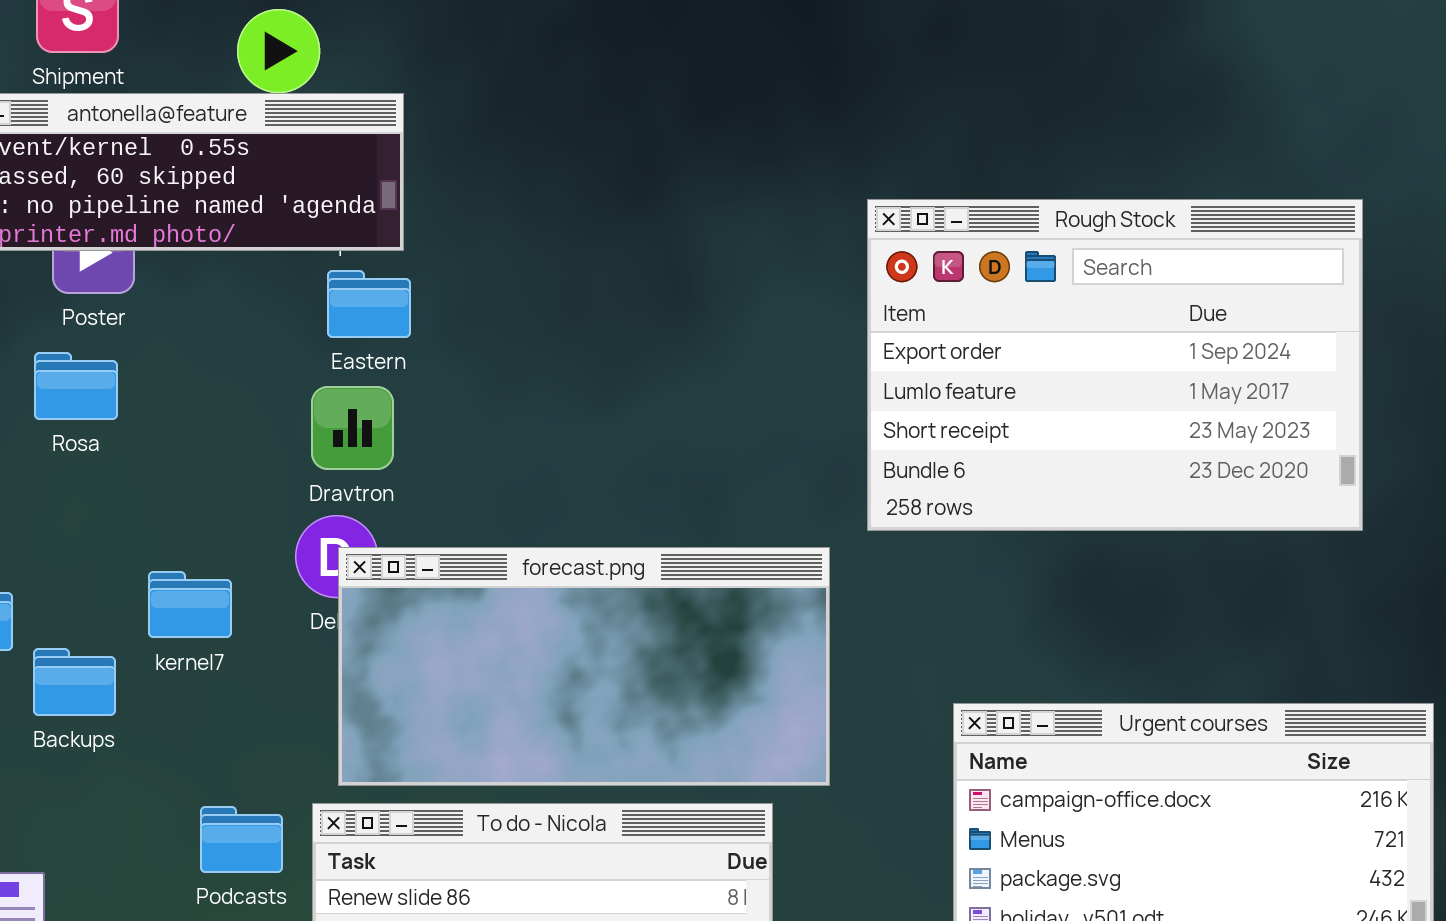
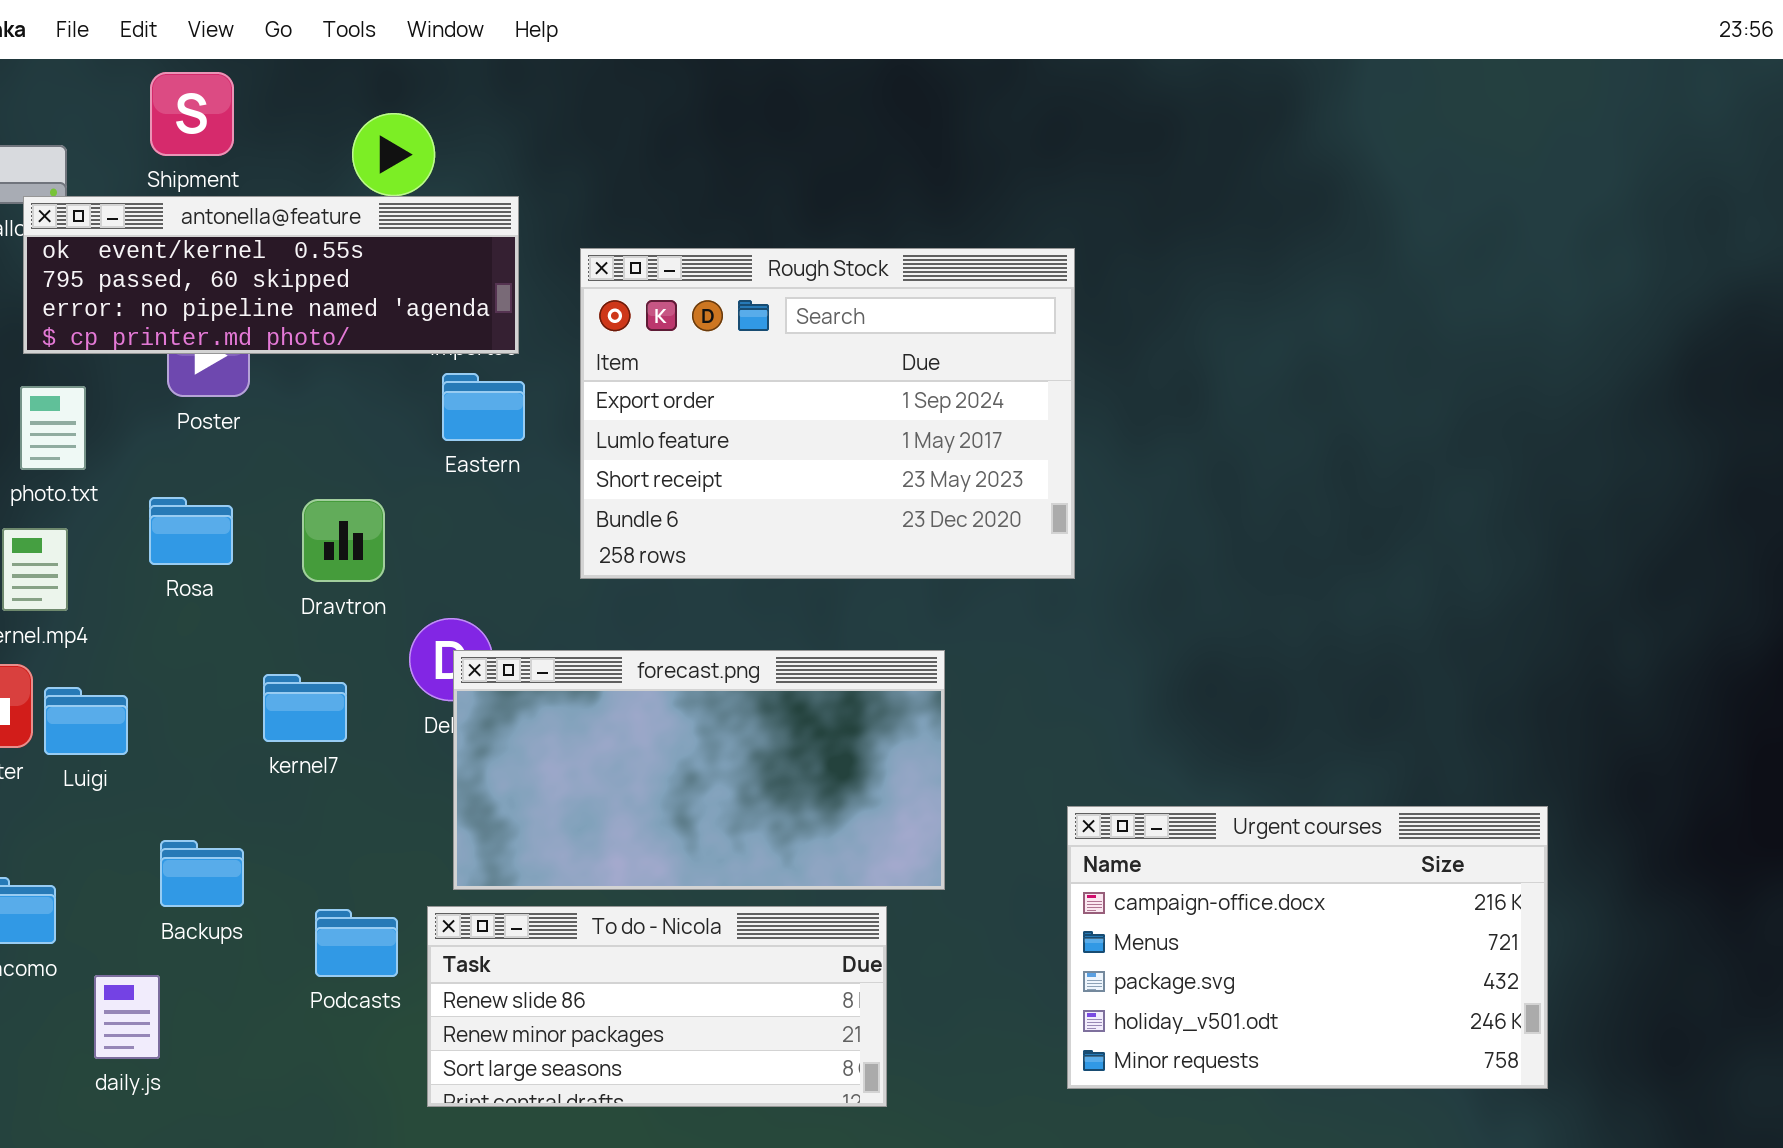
Rough Stock: [867,199,1363,531] -> [580,248,1075,579], moved
Rosa: [34,352,118,420] -> [149,497,233,565], moved
Dravtron: [311,386,394,470] -> [302,499,385,582], moved
Backups: [33,648,116,716] -> [160,840,244,907], moved

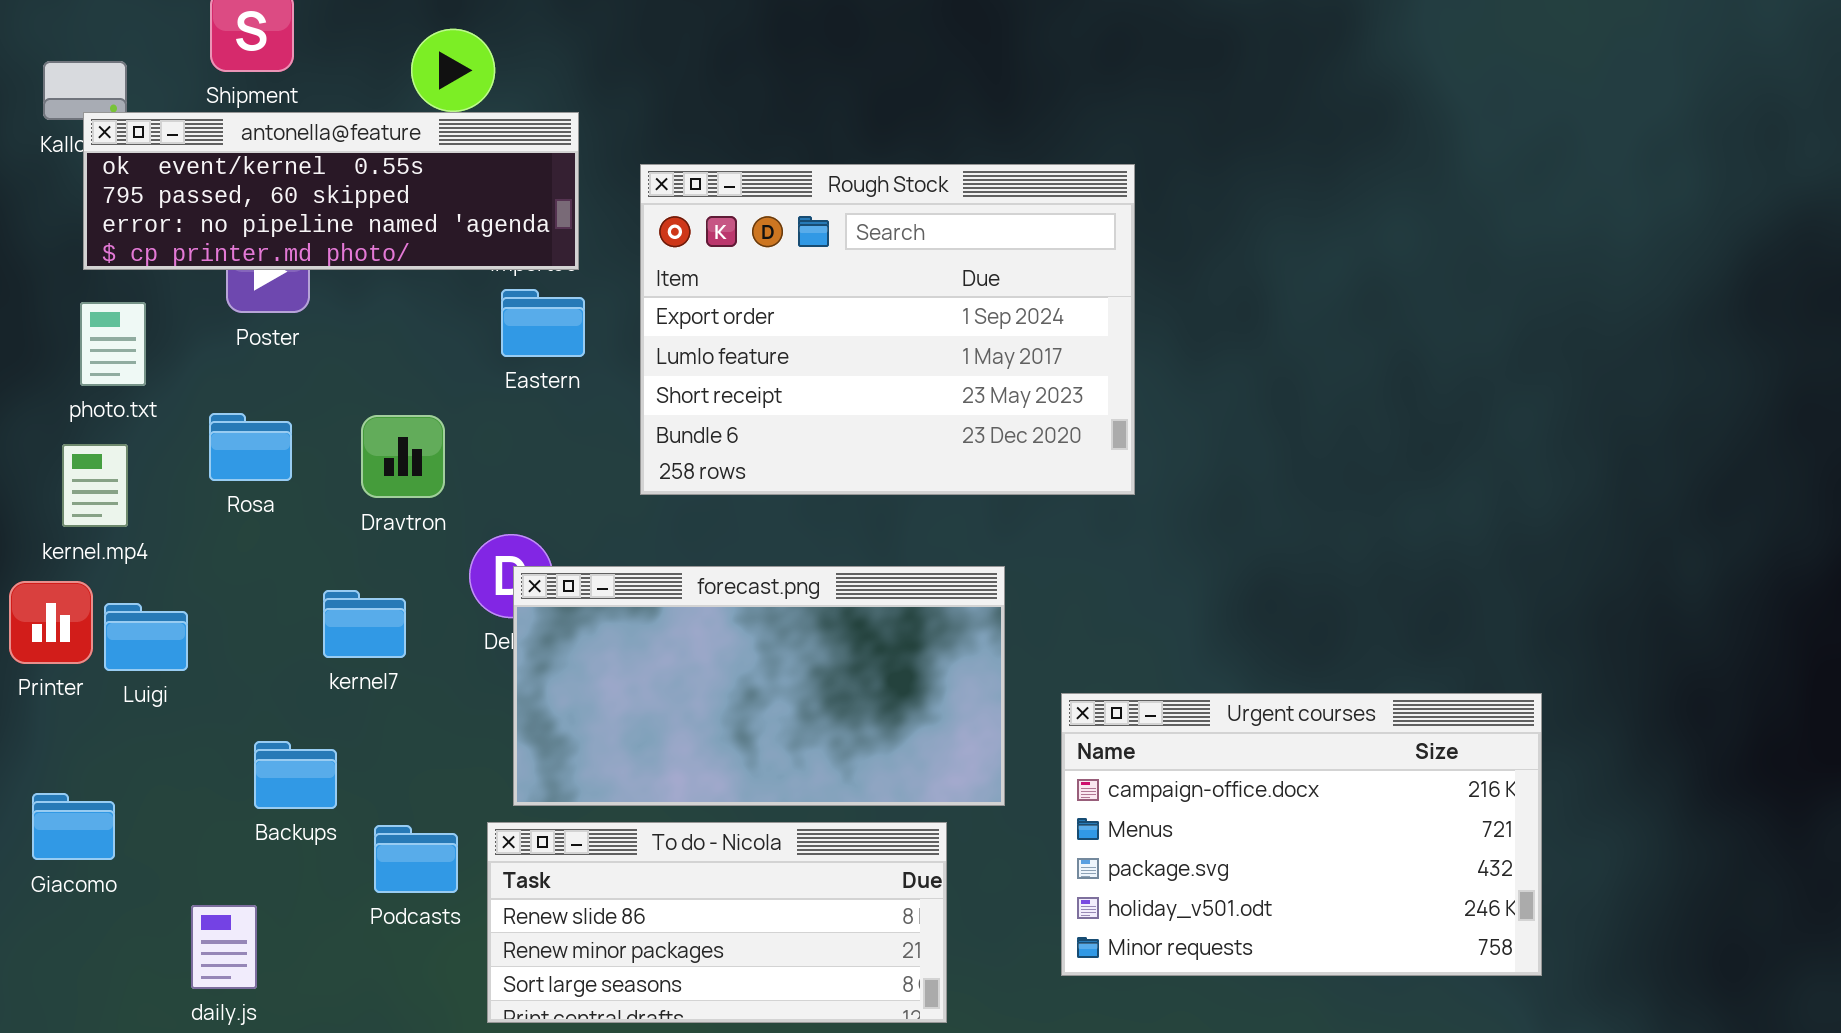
Urgent courses: [1067,806,1548,1089] -> [1061,693,1542,976], moved
Backups: [160,840,244,907] -> [254,741,337,809], moved
daily.js: [94,975,160,1059] -> [191,905,257,989], moved

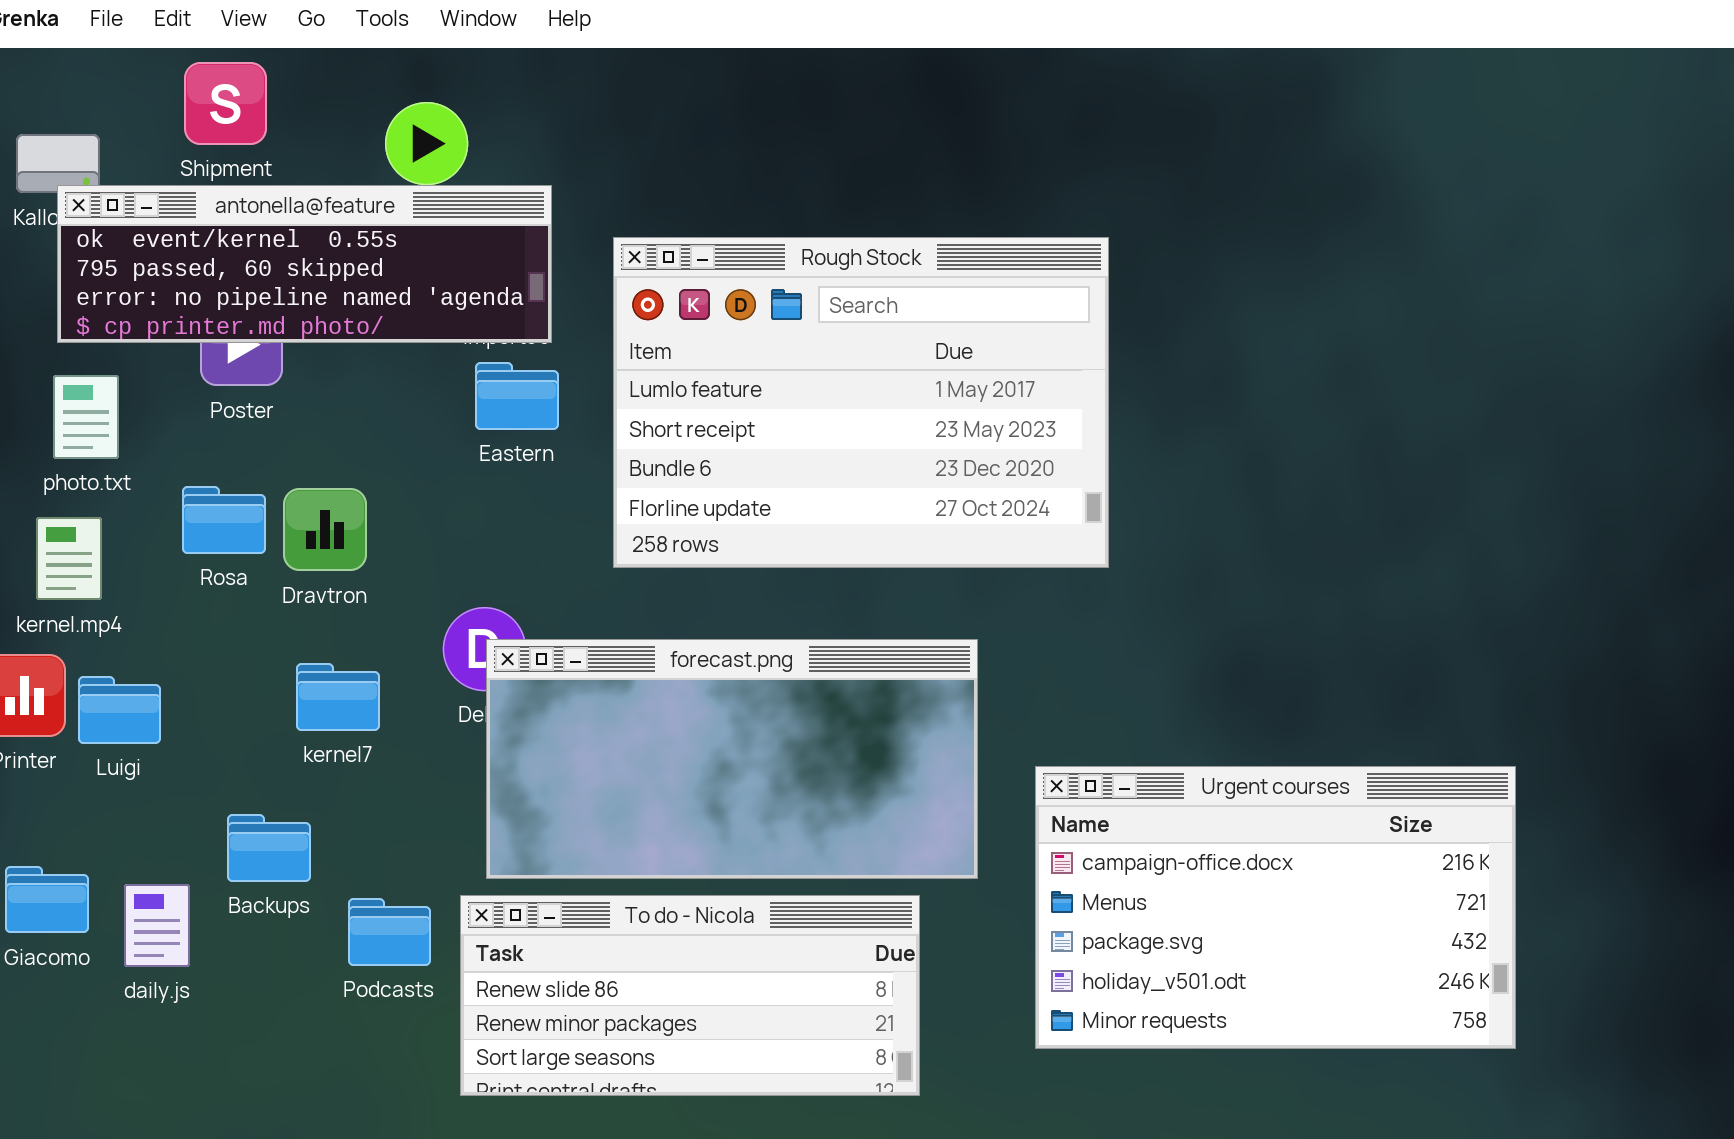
Rough Stock: [640,164,1135,495] -> [613,237,1109,568], scrolled down 1 row
Dravtron: [361,415,445,498] -> [283,488,367,571], moved
daily.js: [191,905,257,989] -> [124,884,190,967], moved

